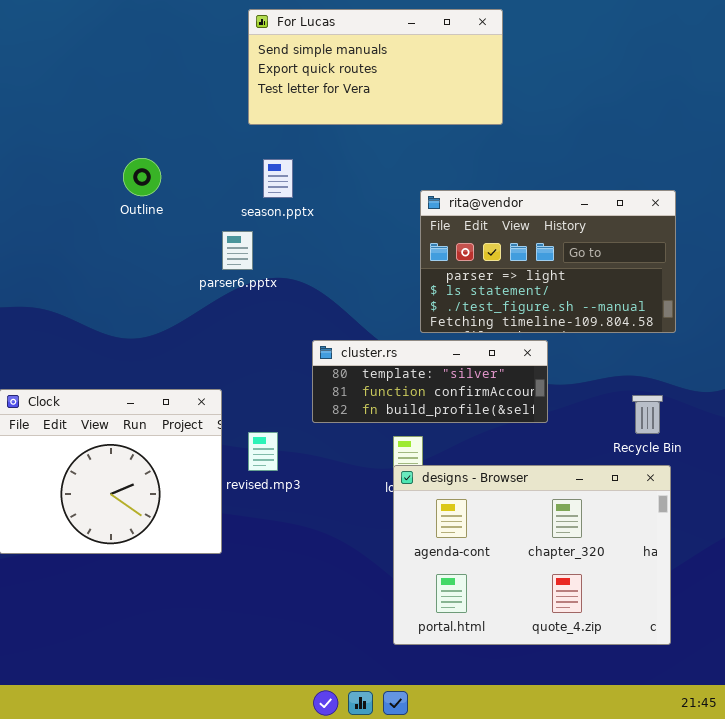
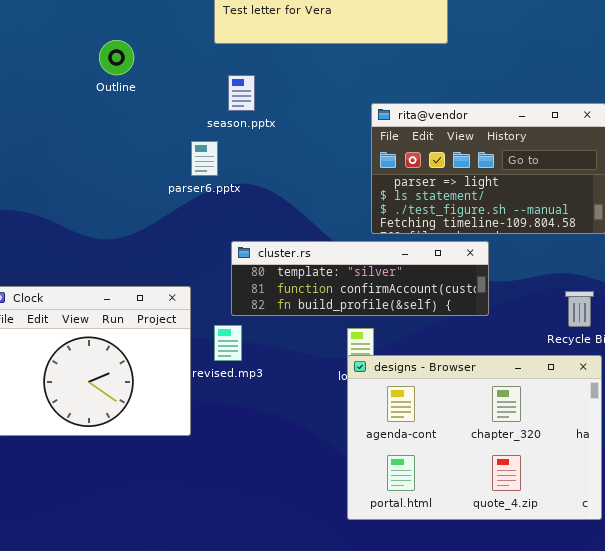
Outline: [123,158,161,196] -> [99,40,134,75], moved
cluster.rs: [312,340,548,423] -> [231,241,489,316], resized

